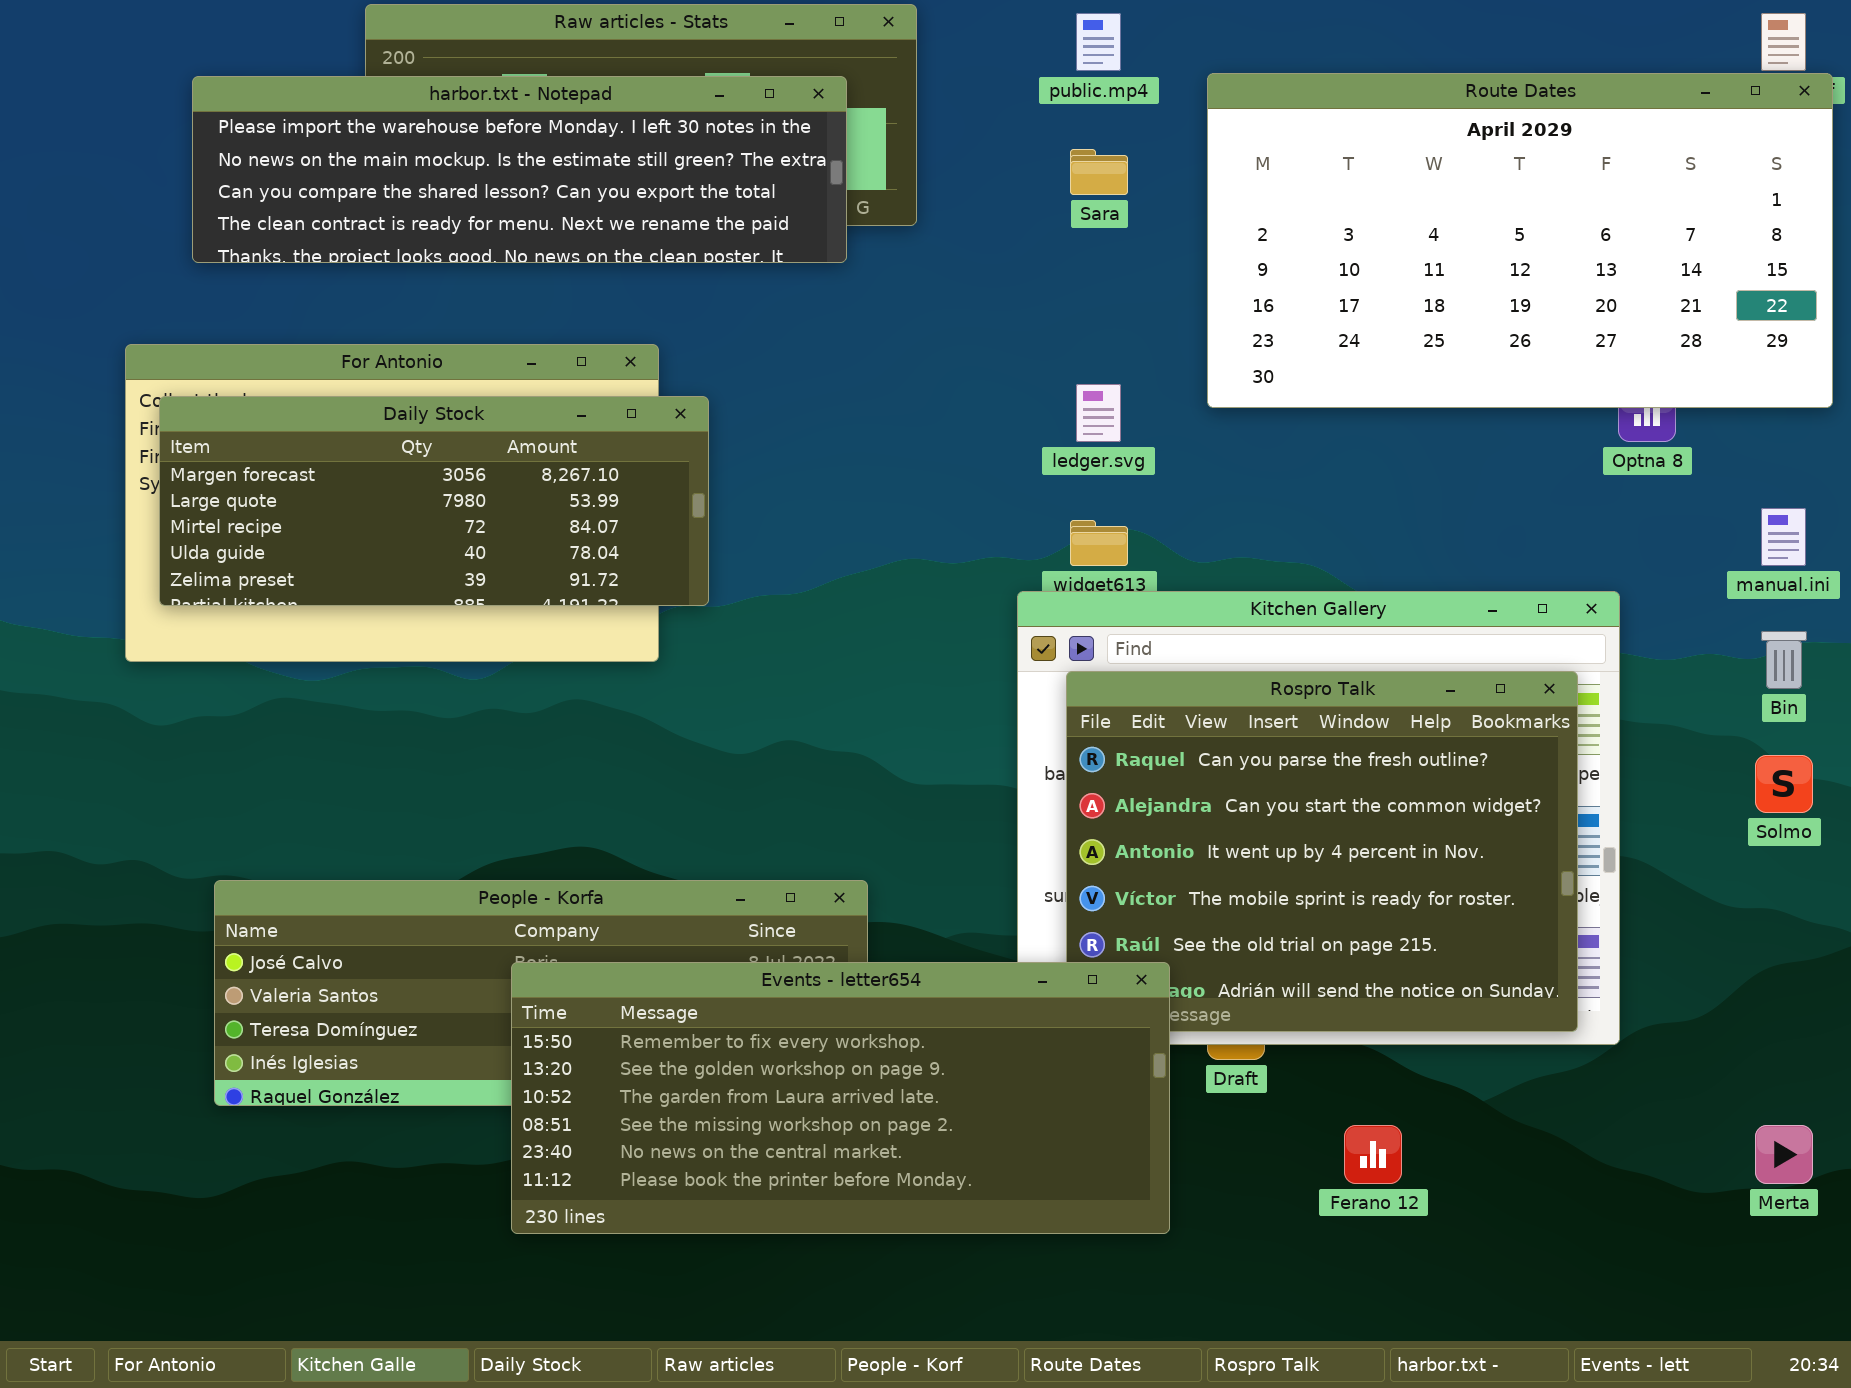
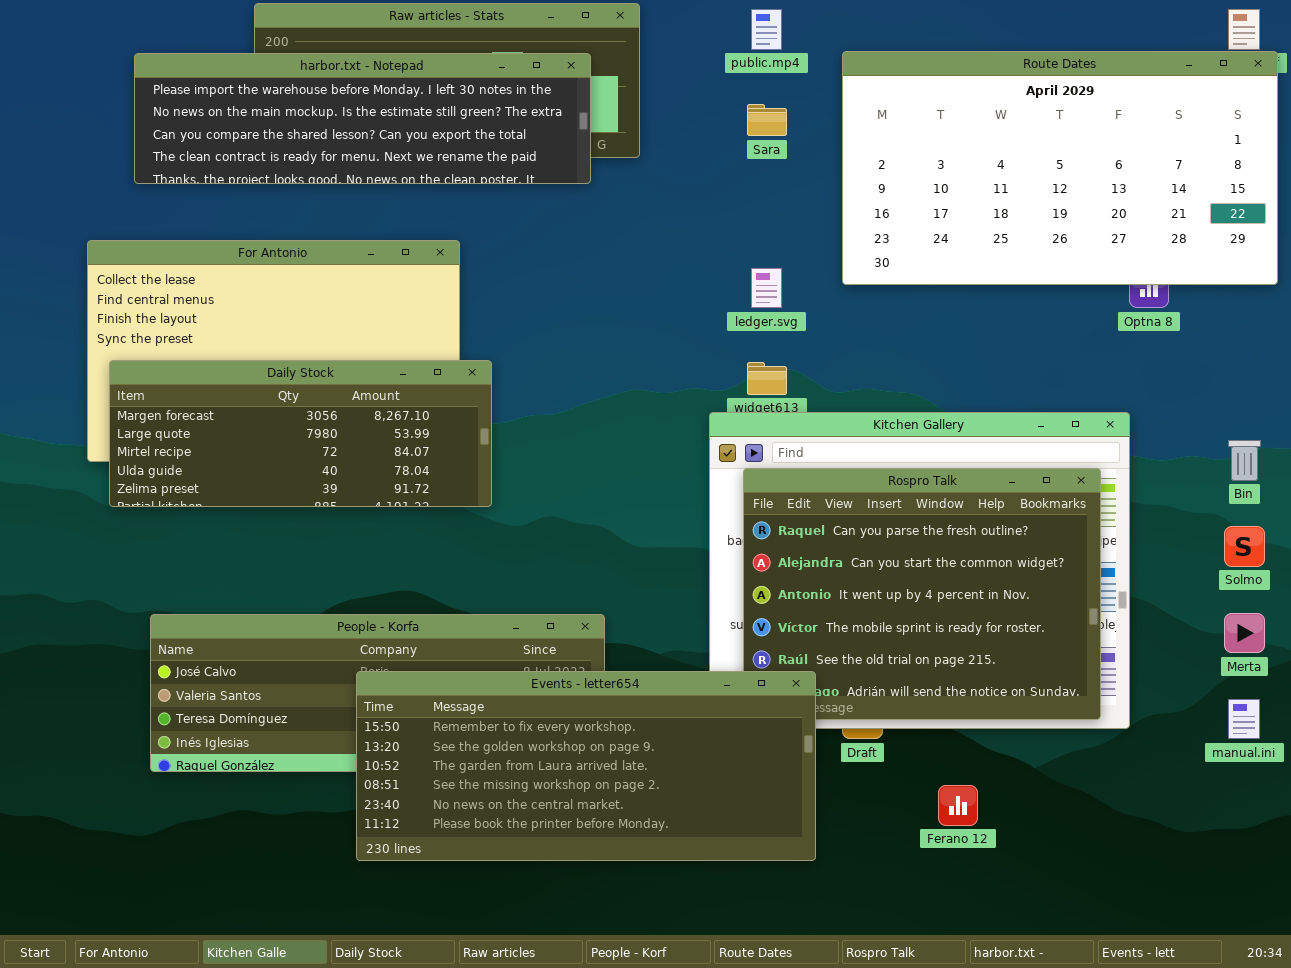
Daily Stock: [159,396,709,606] -> [109,360,492,507], moved
manual.ini: [1761,508,1806,566] -> [1228,699,1260,739], moved
Merta: [1755,1125,1813,1184] -> [1224,613,1265,653], moved

